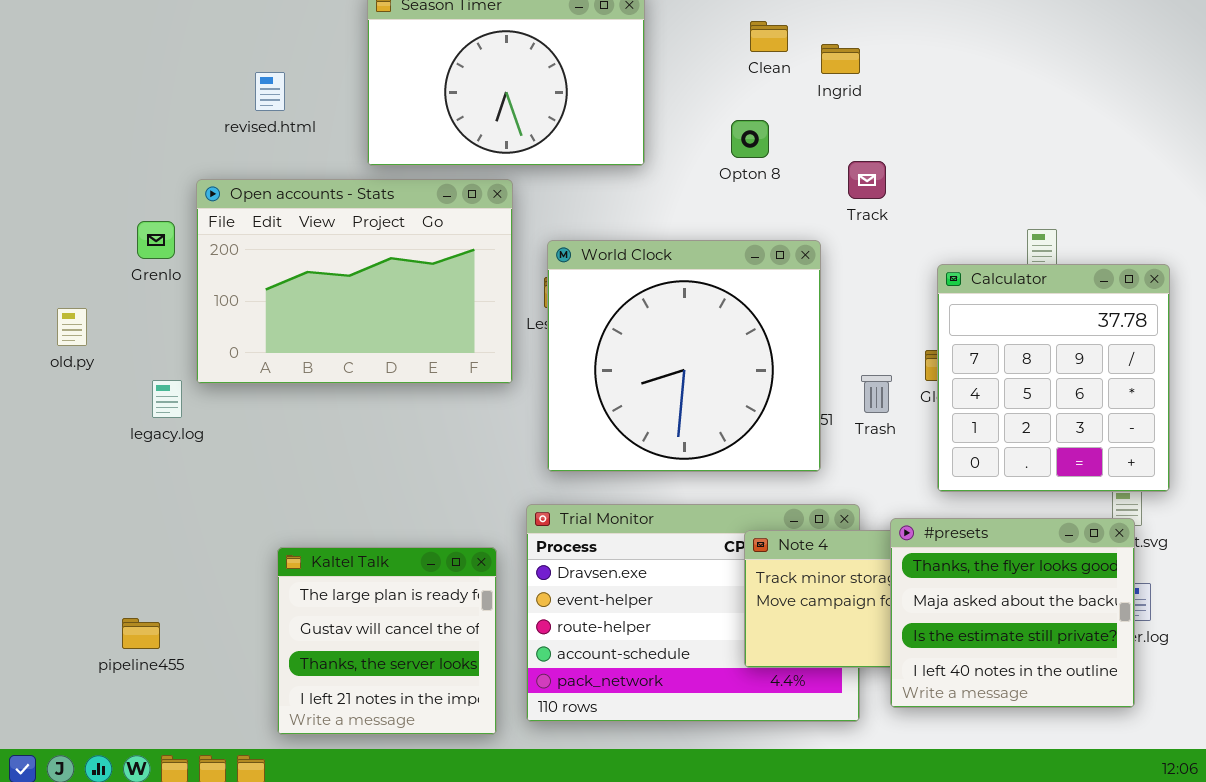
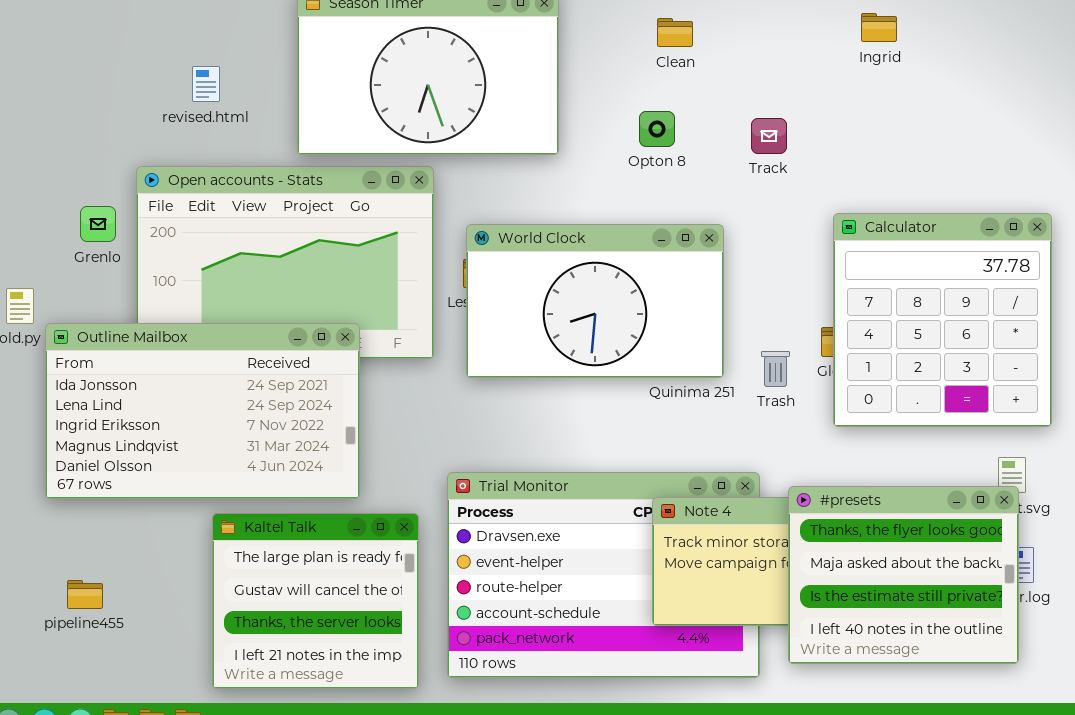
Ingrid: [821,44,860,74] -> [861,13,897,42], moved
Track: [848,161,886,199] -> [751,118,787,154], moved
World Clock: [547,240,821,472] -> [466,224,724,378], resized
Calculator: [937,264,1170,492] -> [833,213,1052,427], moved
Outline Mailbox: none -> [45,323,360,499], opened

